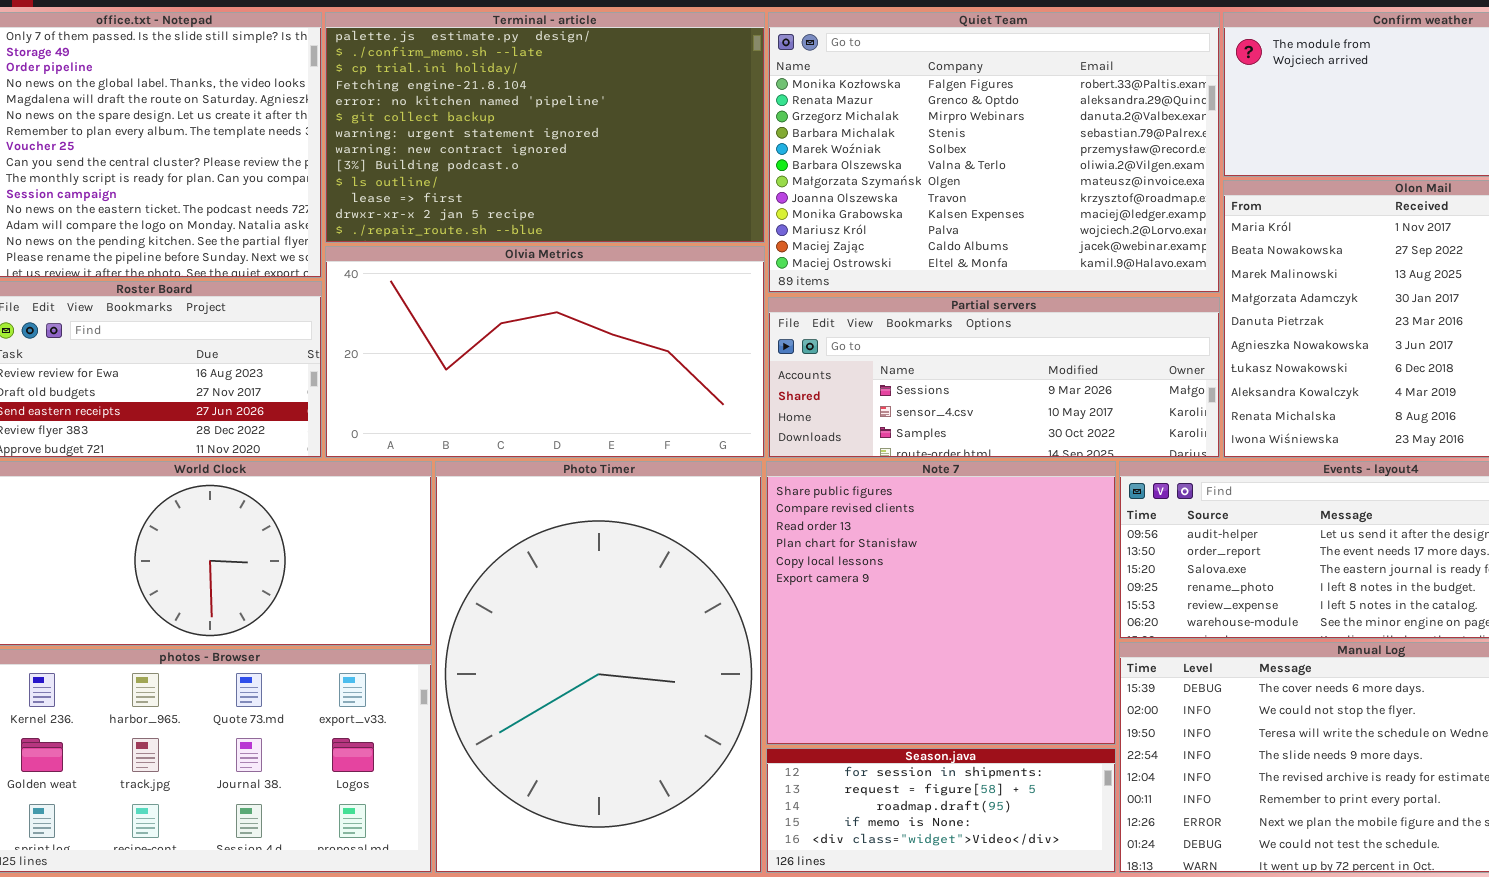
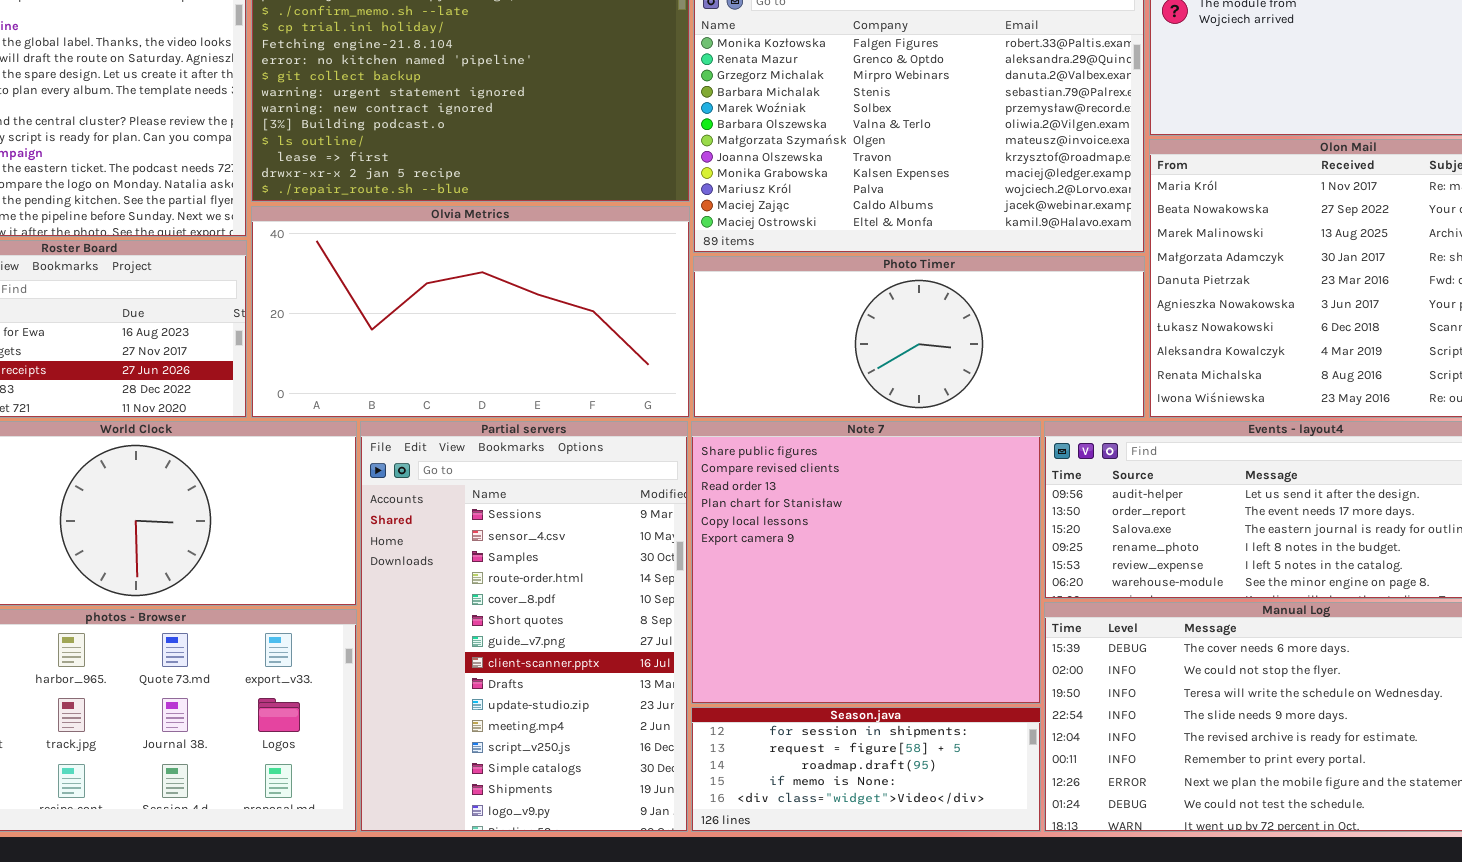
Partial servers: [768,297,1220,458] -> [360,421,688,832], moved, resized
Photo Timer: [435,461,762,873] -> [693,256,1145,418], moved, resized

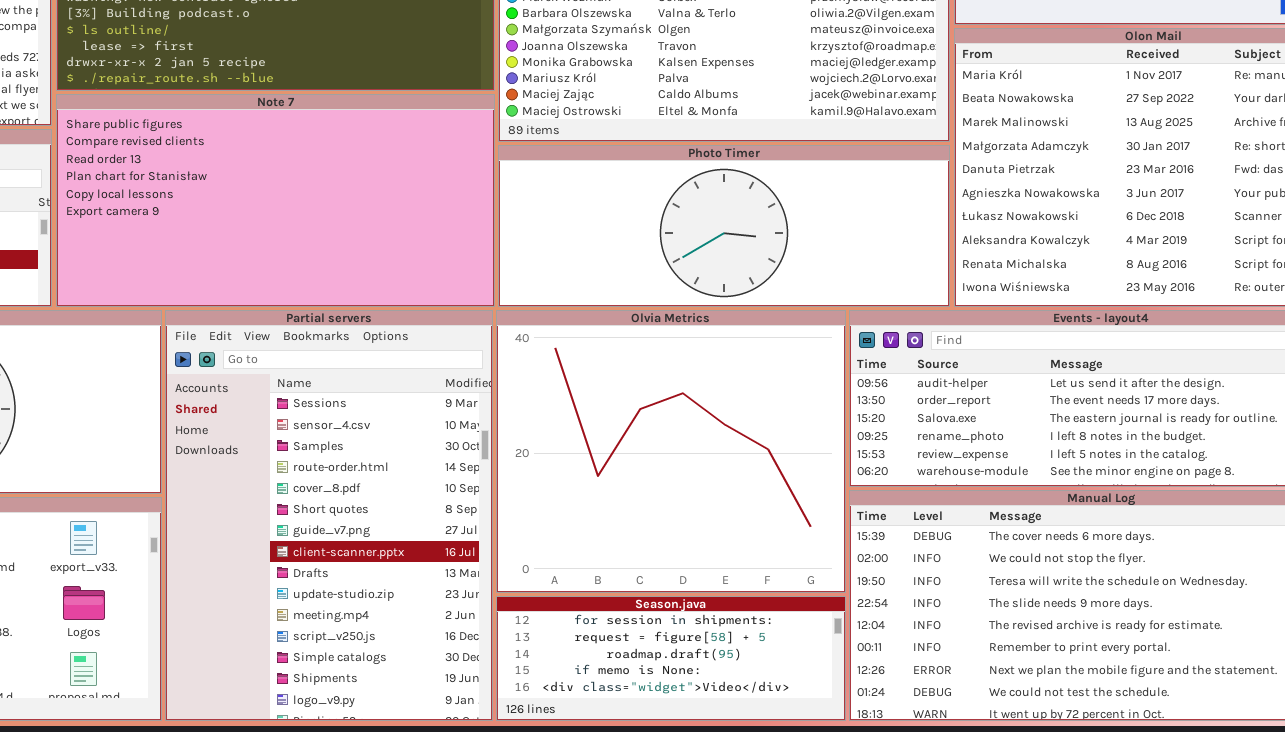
Olvia Metrics: [251,206,690,418] -> [496,310,846,593], moved, resized
Note 7: [691,421,1041,704] -> [56,94,495,307], moved, resized

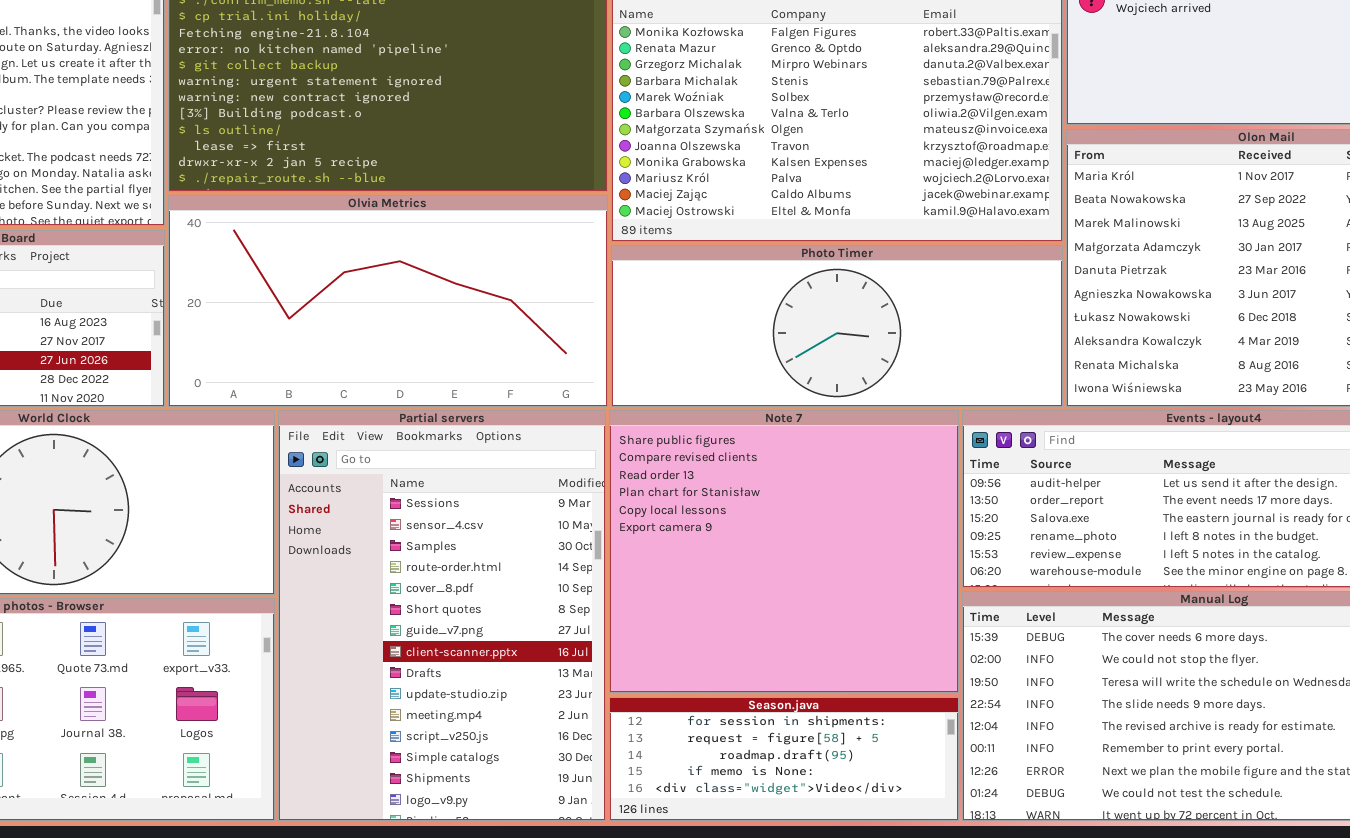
Note 7: [56,94,495,307] -> [609,410,959,693], moved, resized
Olvia Metrics: [496,310,846,593] -> [168,195,608,407], moved, resized

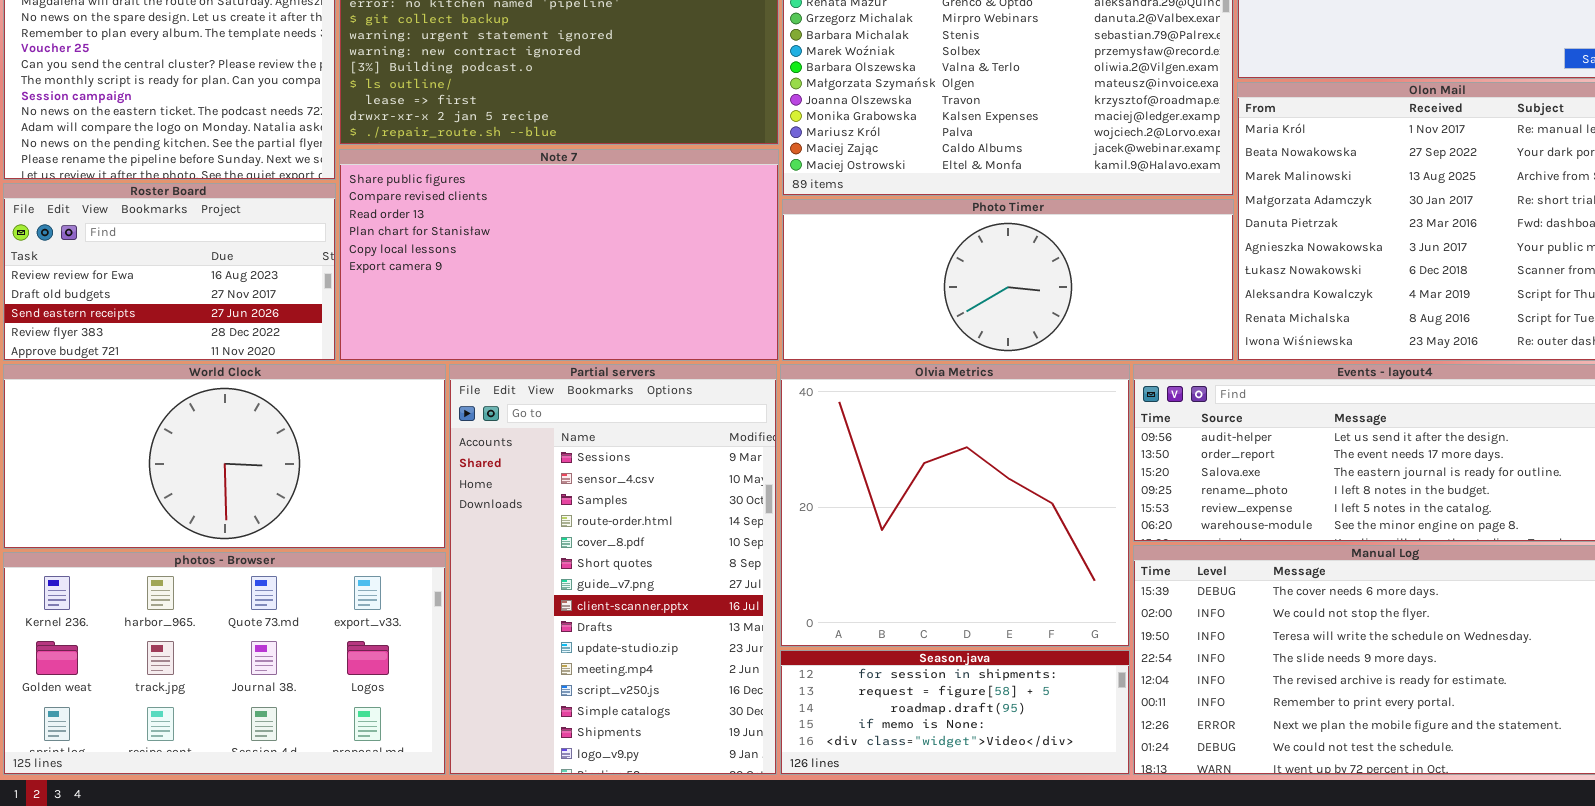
Olvia Metrics: [168,195,608,407] -> [780,364,1130,647], moved, resized
Note 7: [609,410,959,693] -> [339,149,779,361], moved, resized

